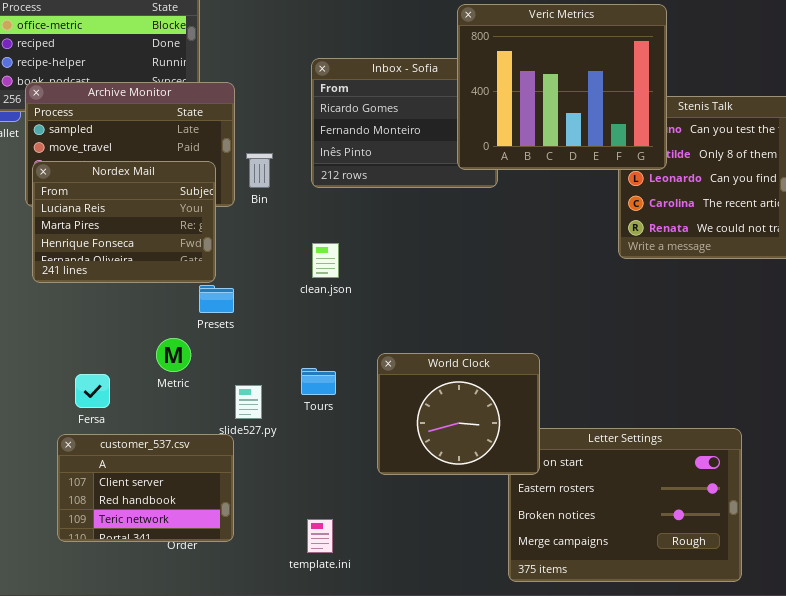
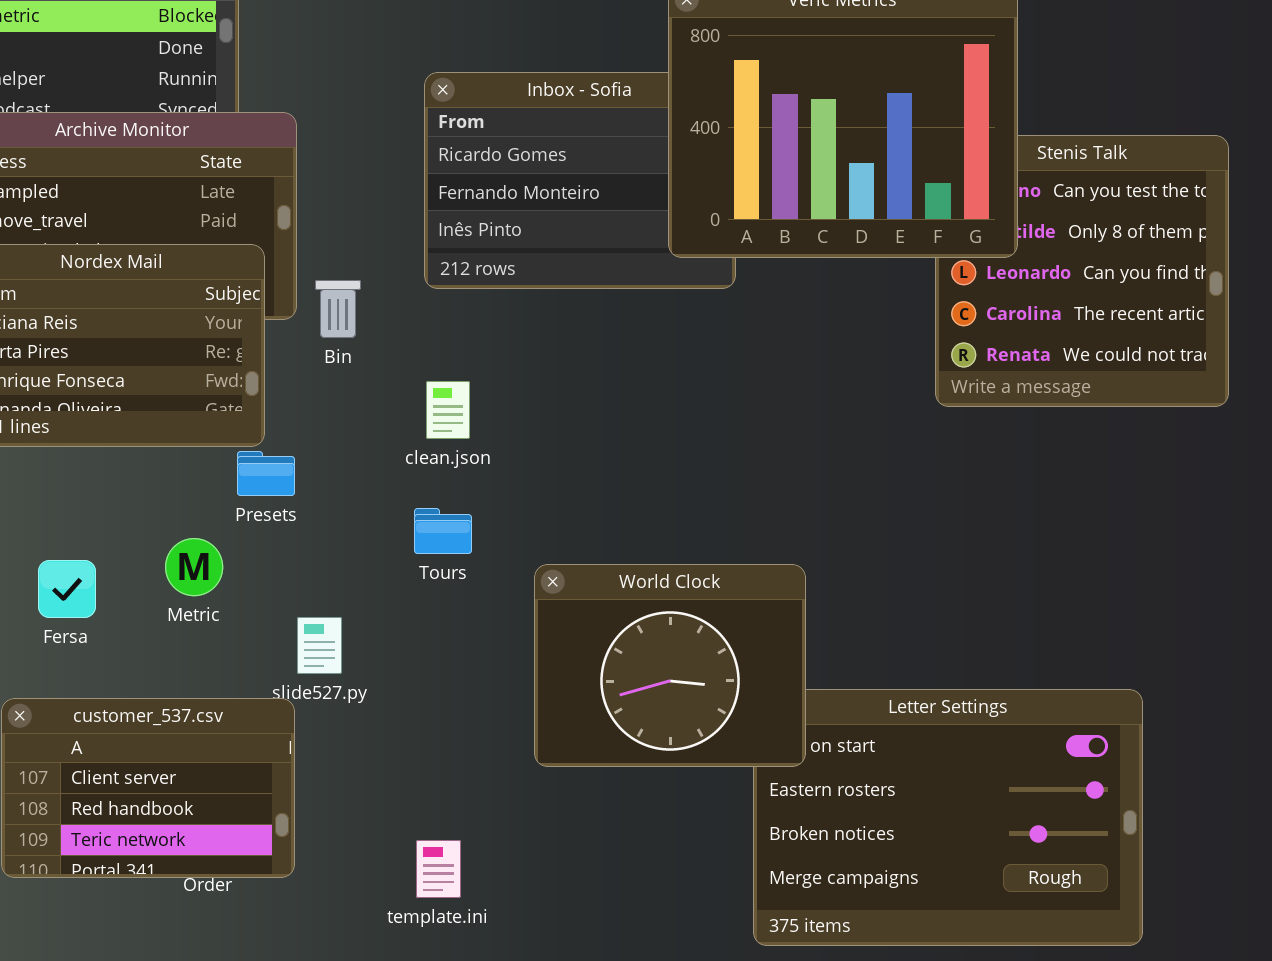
Bin: [246,153,273,188] -> [315,280,361,338], moved
Tours: [301,368,336,395] -> [414,508,472,554], moved
Fersa: [75,374,110,408] -> [38,560,96,618], moved

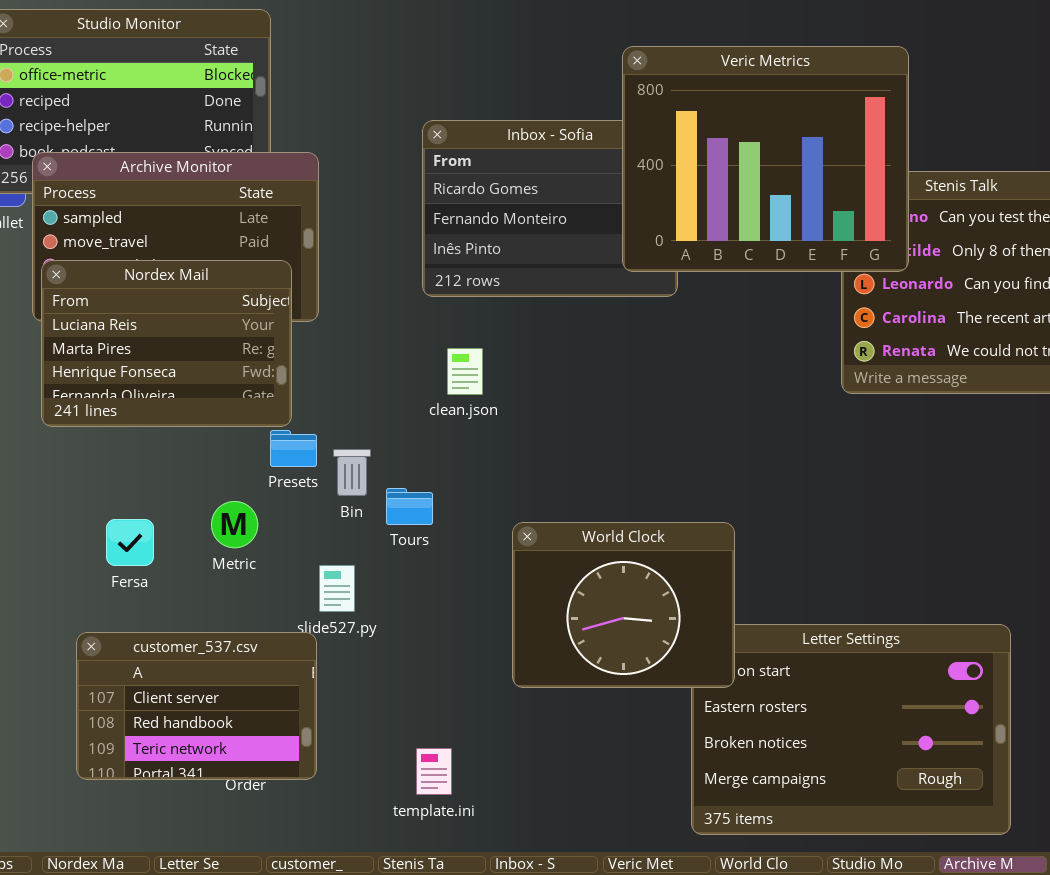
Bin: [315,280,361,338] -> [333,449,371,496], moved
clean.json: [426,381,470,439] -> [447,348,483,395], moved
Tours: [414,508,472,554] -> [386,488,433,525], moved

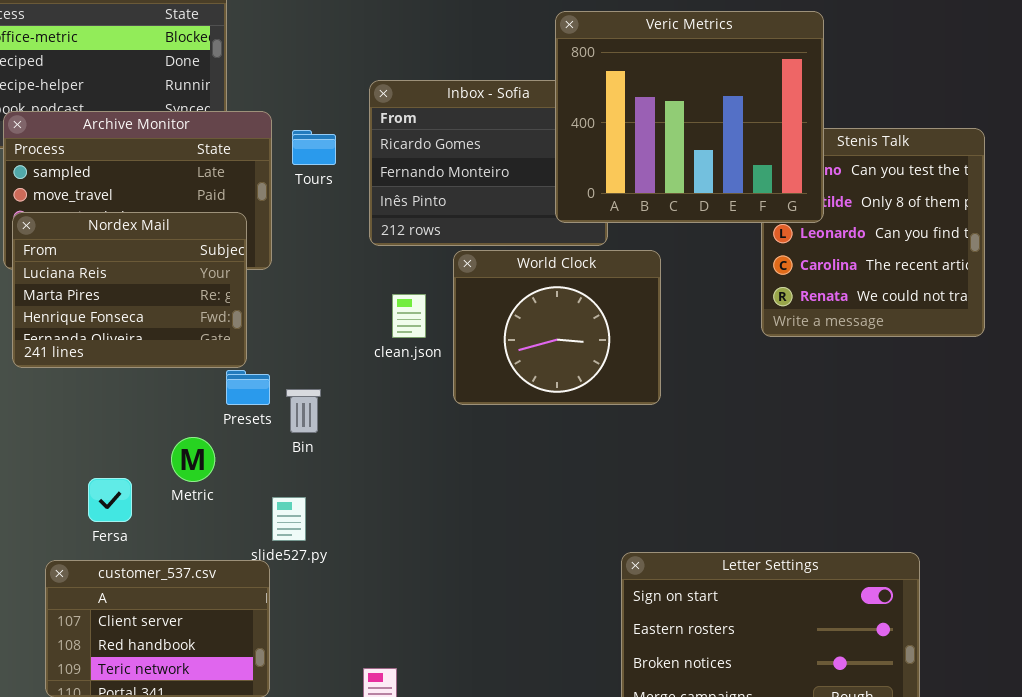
Tours: [386,488,433,525] -> [292,130,336,165], moved
Fersa: [106,519,154,566] -> [88,478,132,522], moved
World Clock: [512,522,735,688] -> [453,250,661,405], moved

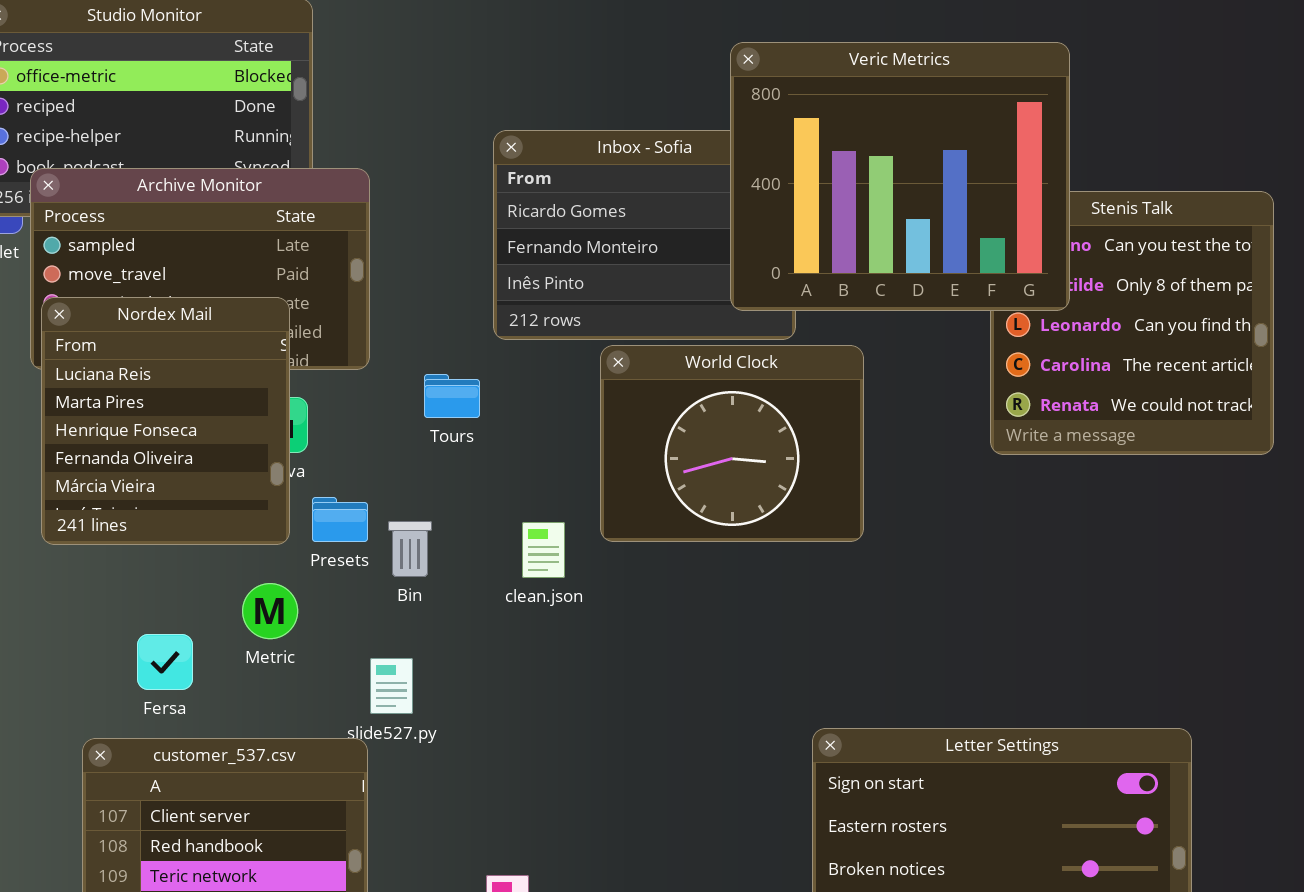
Tours: [292,130,336,165] -> [424,374,480,418], moved
Nordex Mail: [12,212,247,368] -> [41,297,290,545], resized
clean.json: [392,294,426,338] -> [522,522,565,578], moved

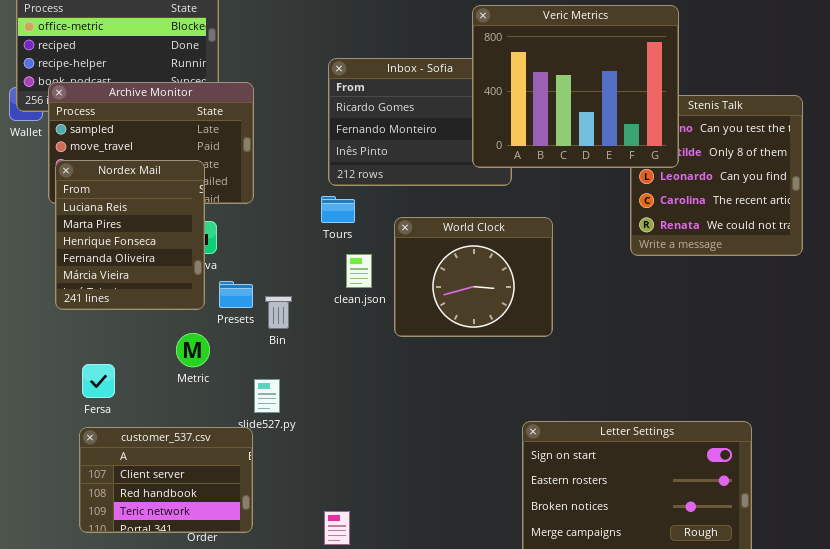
World Clock: [600,345,864,542] -> [394,217,553,337], moved
Tours: [424,374,480,418] -> [321,196,355,223], moved
clean.json: [522,522,565,578] -> [346,254,372,288], moved
Fersa: [137,634,193,690] -> [82,364,115,398], moved

